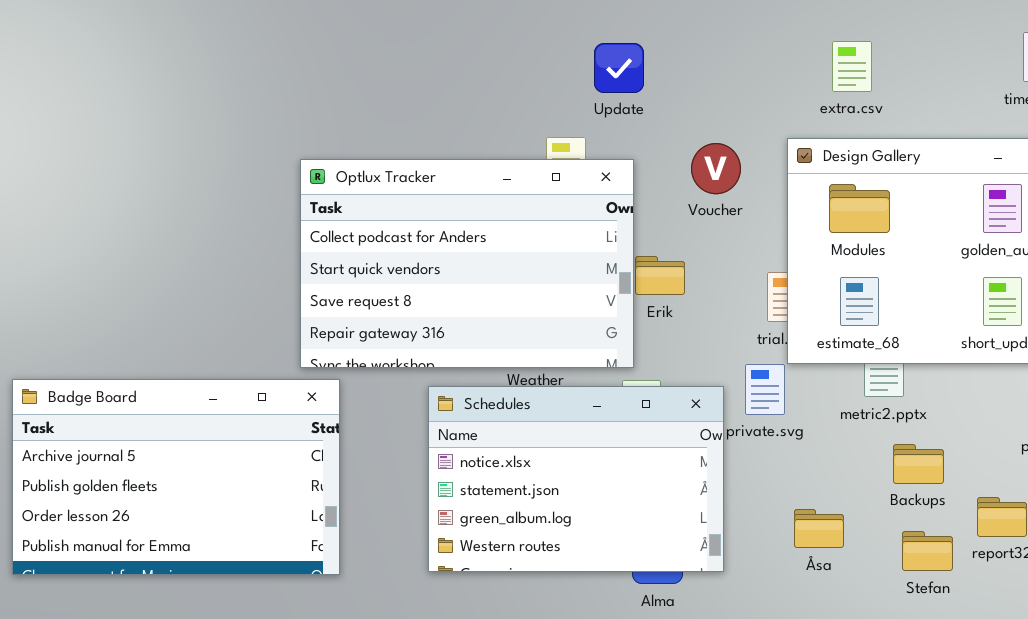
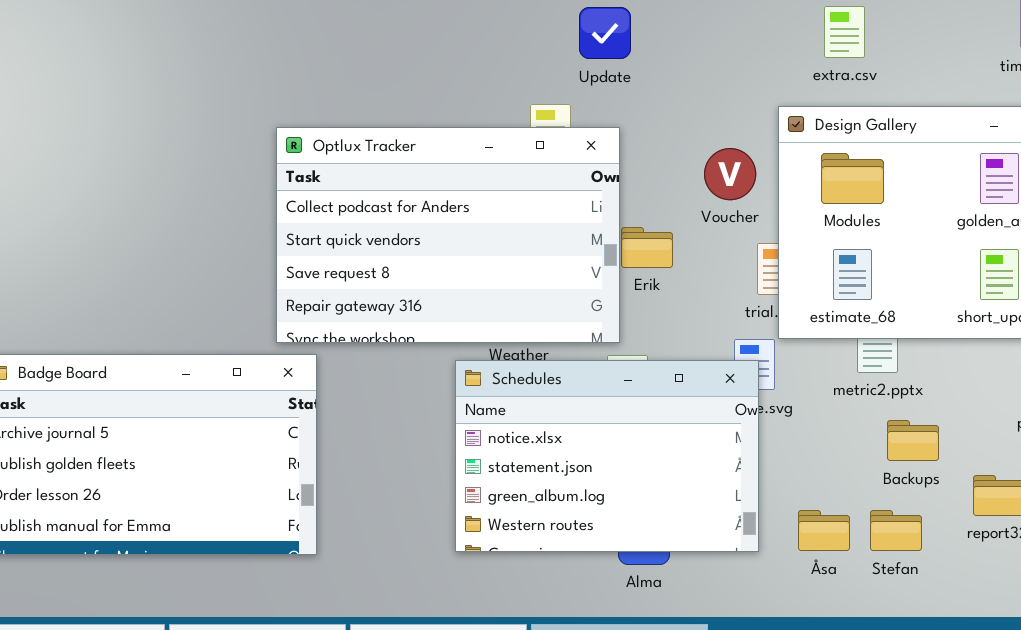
Voucher: [691,143,741,194] -> [704,148,756,200], moved
Schedules: [428,386,724,572] -> [455,360,759,552], moved
Åsa: [794,509,844,548] -> [798,510,850,551], moved
Stefan: [902,531,953,571] -> [870,510,922,551], moved

